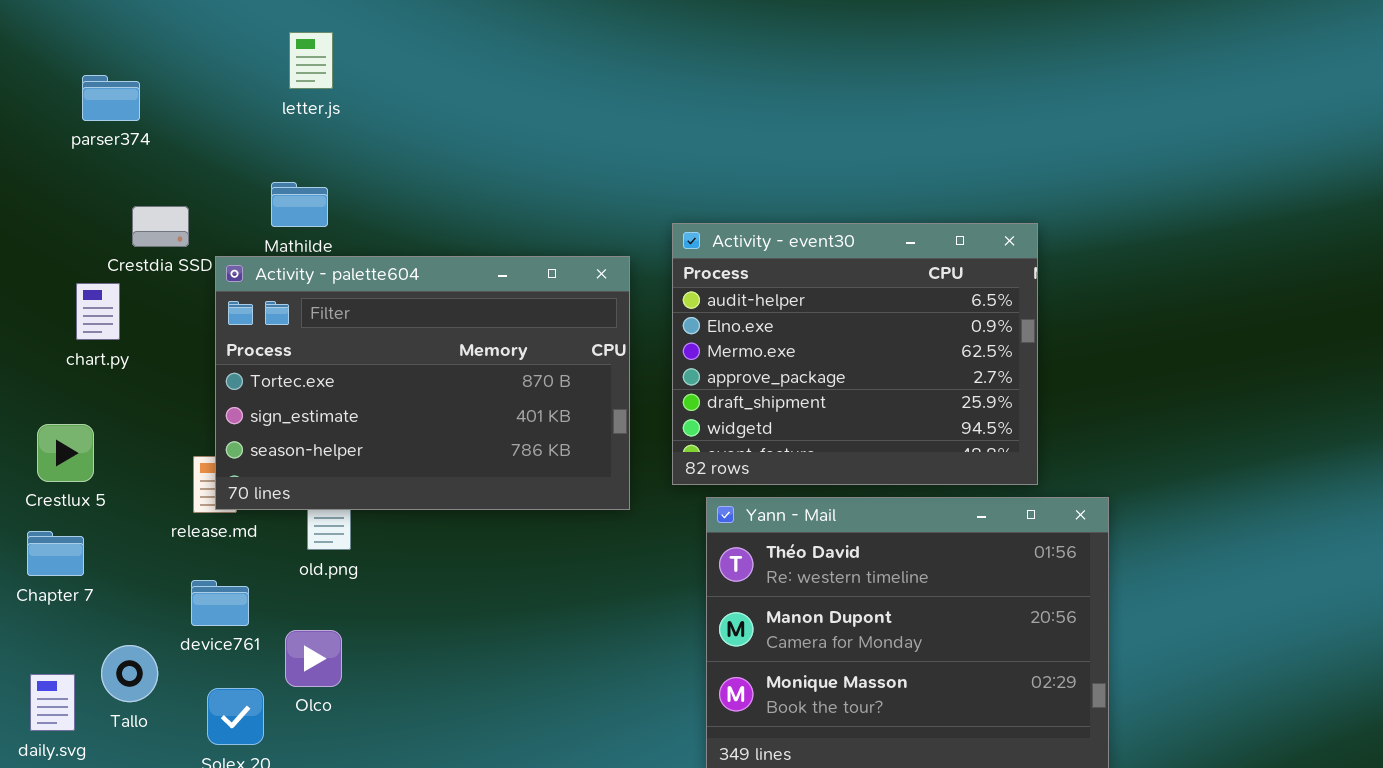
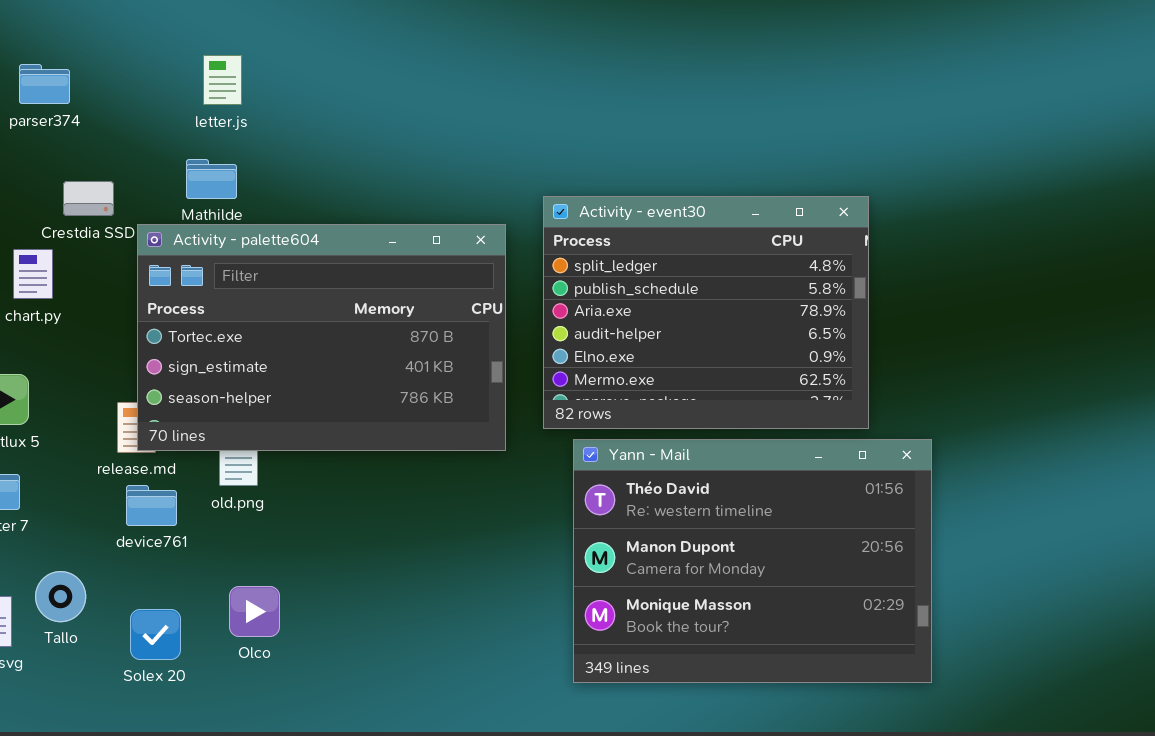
letter.js: [289,32,333,89] -> [203,55,242,105], moved
Activity - event30: [672,223,1038,485] -> [543,196,869,429], scrolled up 3 rows
device761: [191,580,249,626] -> [126,485,177,526], moved
Olco: [285,630,342,687] -> [229,586,280,637], moved

